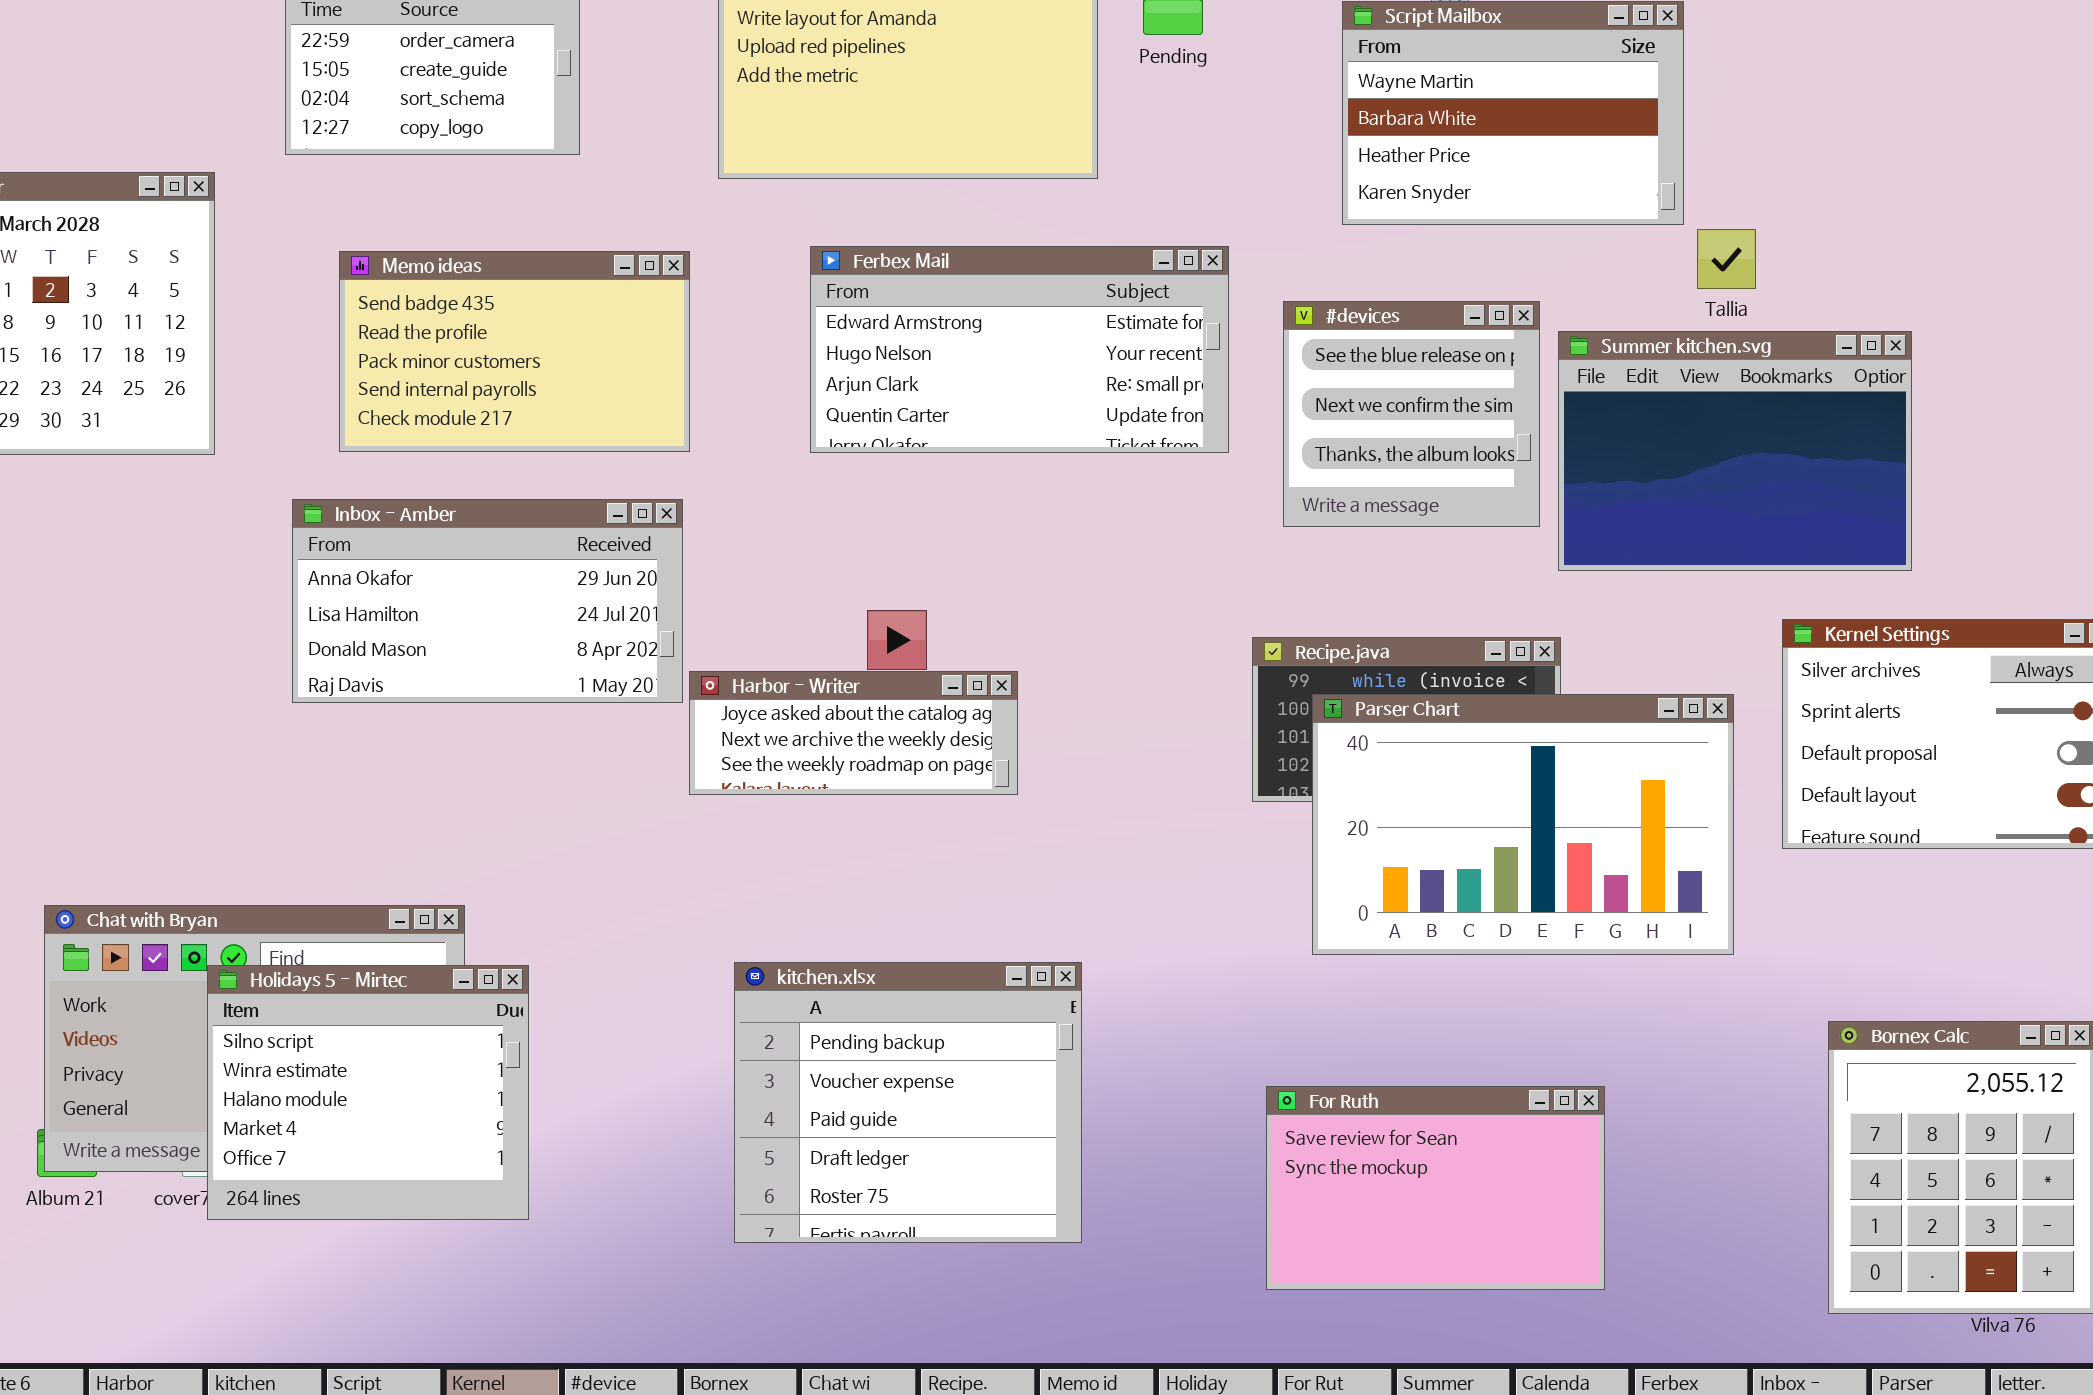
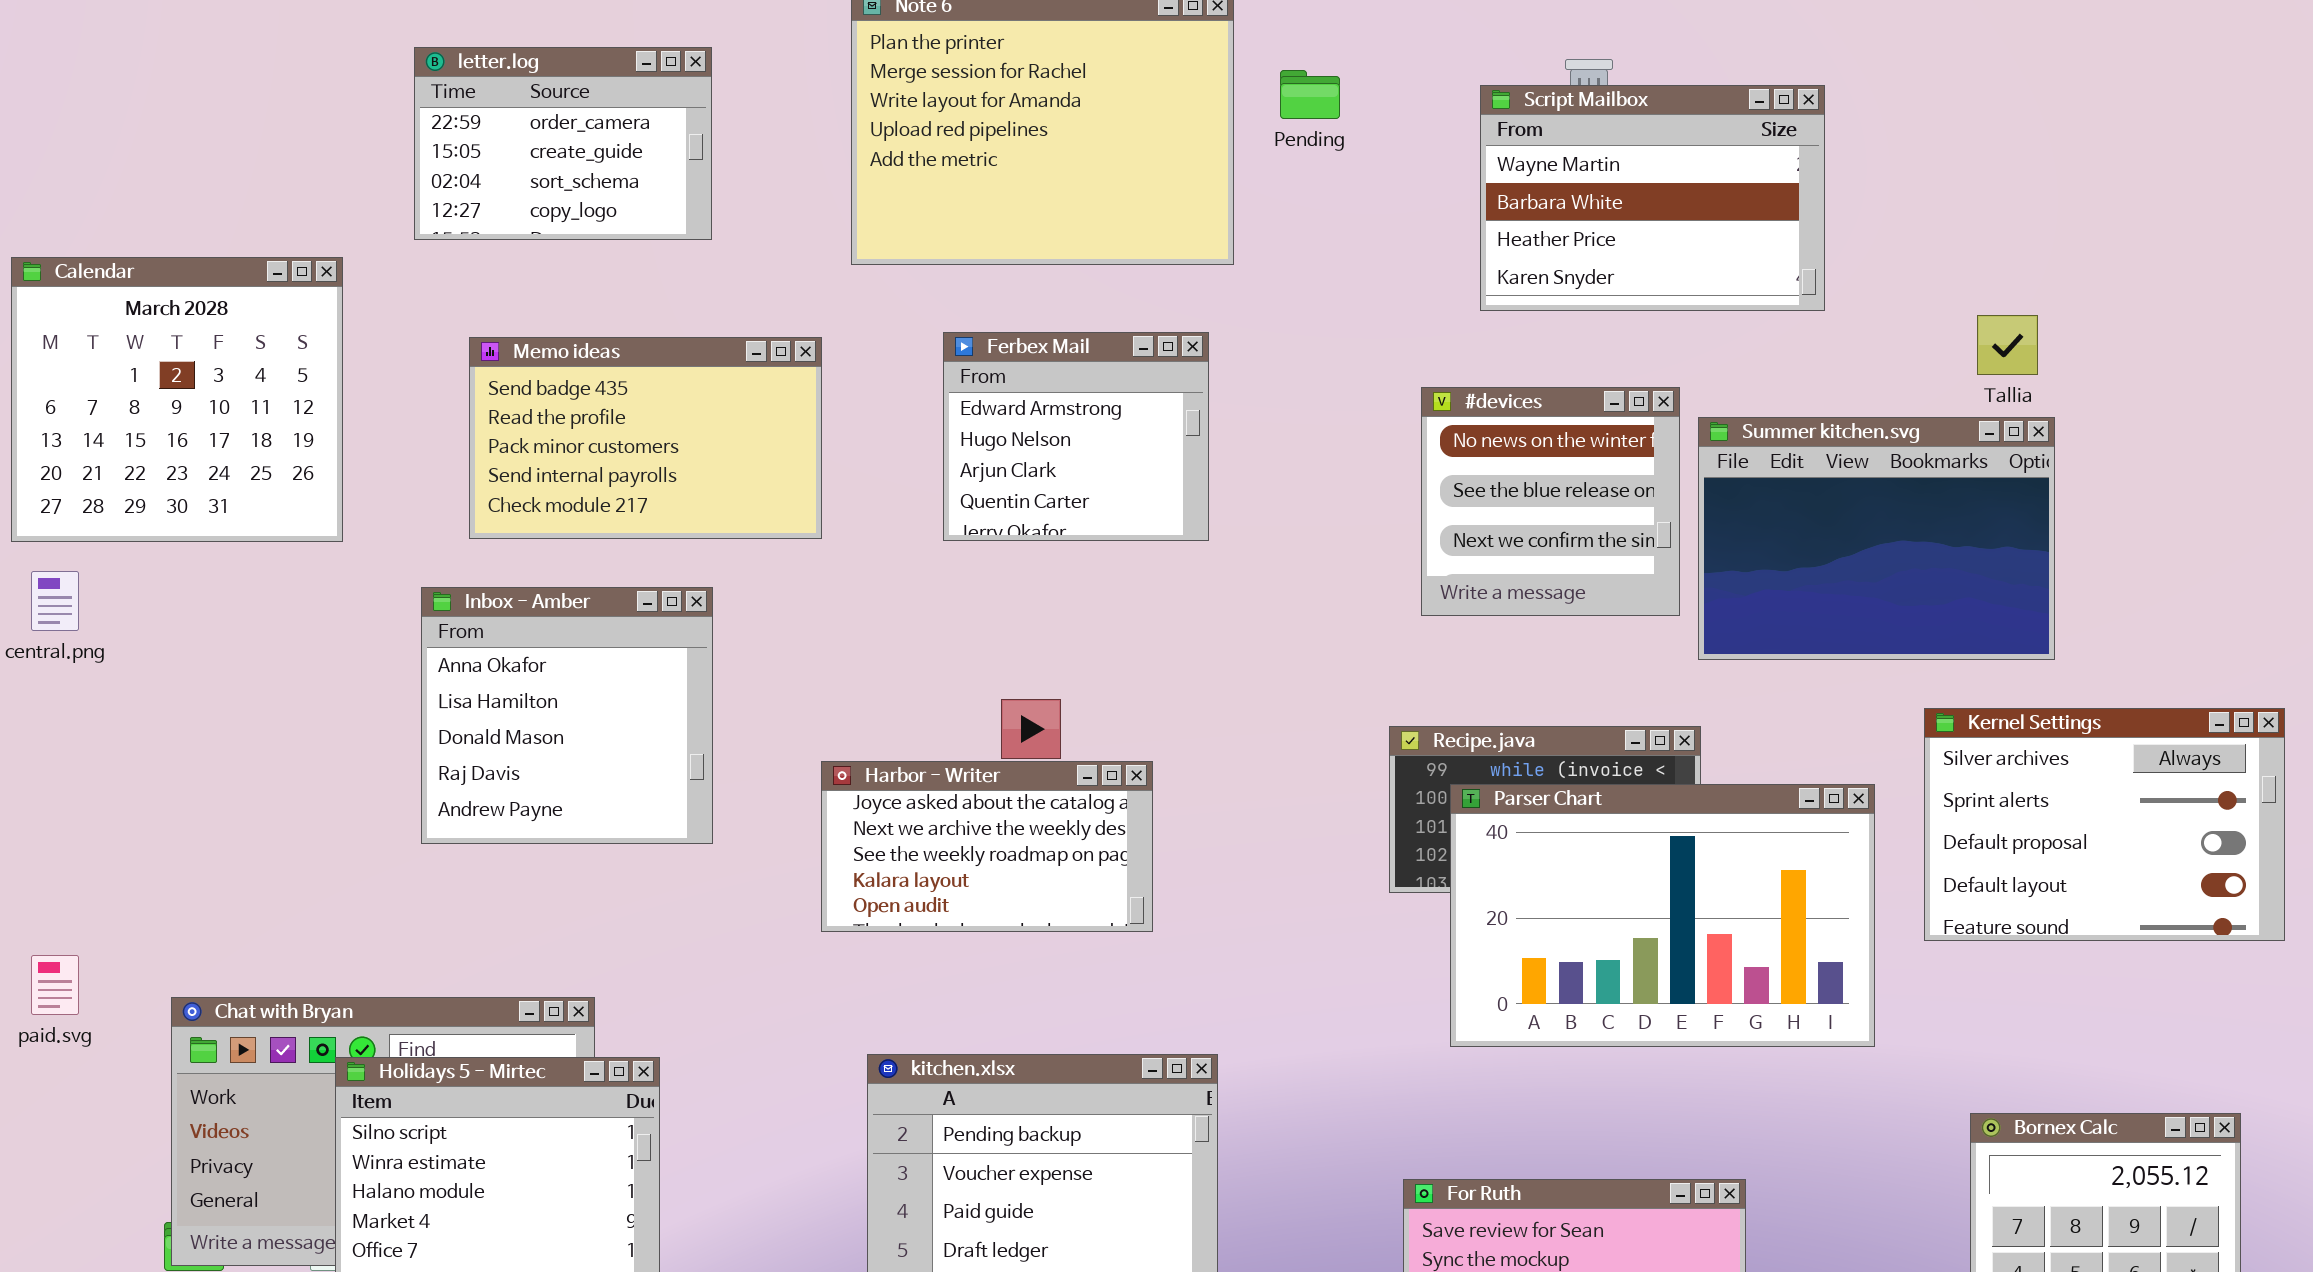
Tallia: [1697,229,1756,289] -> [1977,315,2038,375], moved
Ferbex Mail: [810,246,1229,453] -> [943,332,1209,541], resized
#devices: [1283,301,1540,527] -> [1421,387,1680,616], scrolled up 1 row
Inbox - Amber: [292,499,683,703] -> [421,587,713,844], resized
Harbor - Writer: [689,671,1018,795] -> [821,761,1153,932], resized

